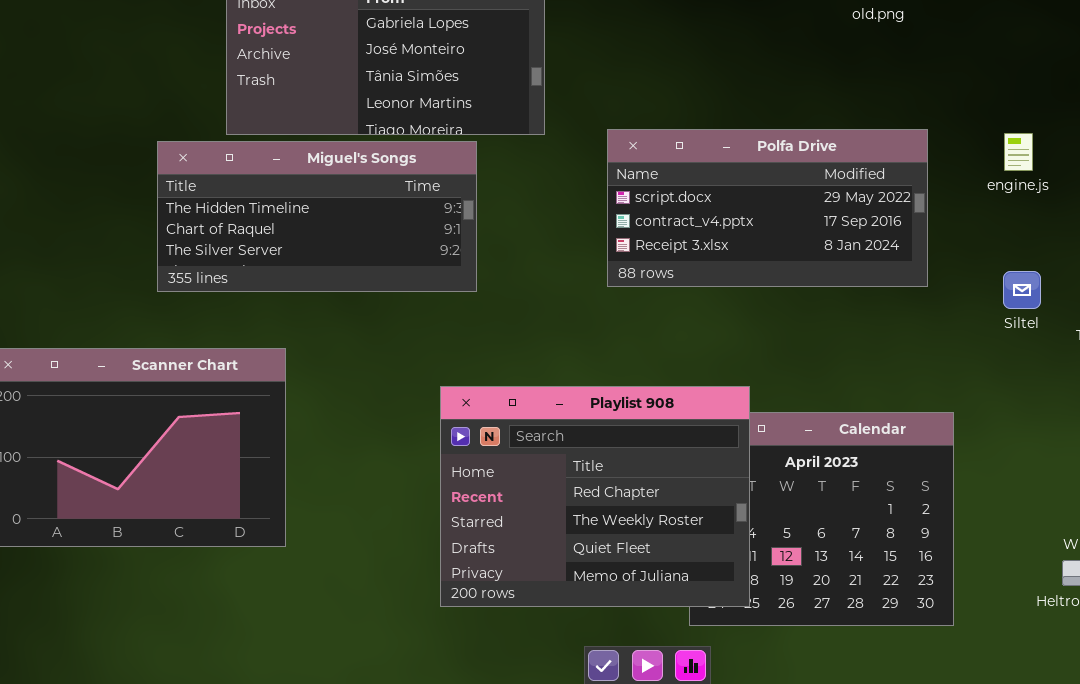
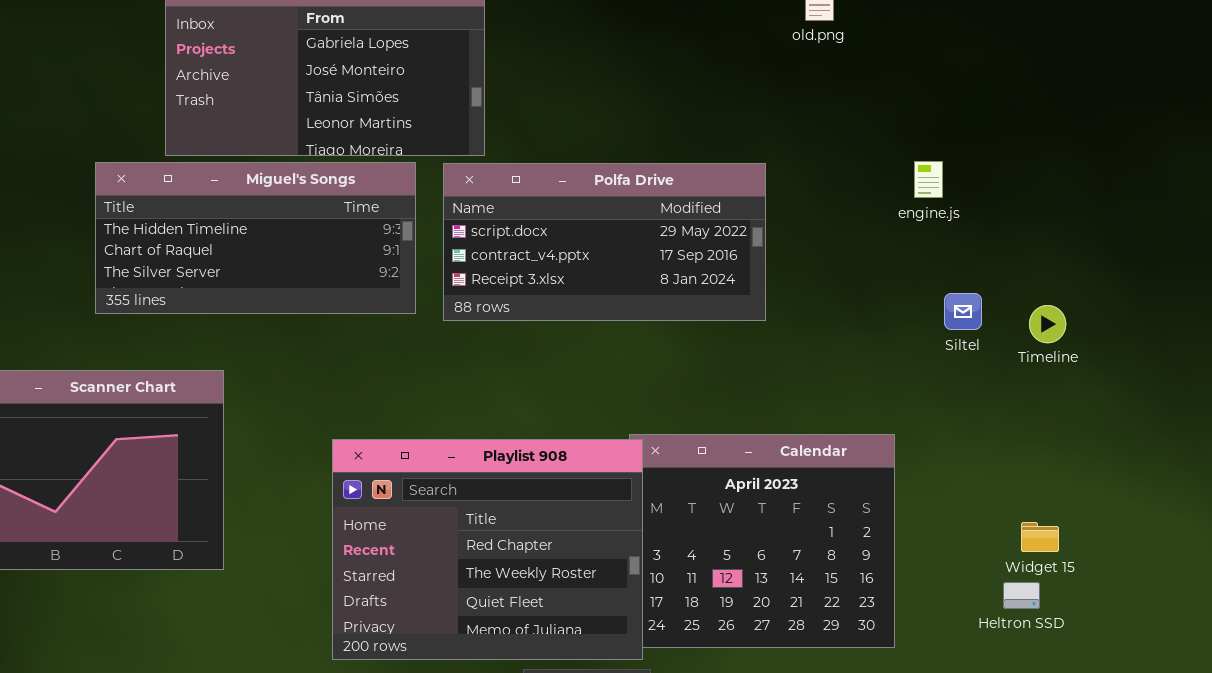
Polfa Drive: [607,129,928,287] -> [443,163,766,321], moved
engine.js: [1004,133,1033,171] -> [914,161,943,198], moved
Playlist 908: [440,386,750,607] -> [332,439,643,660], moved

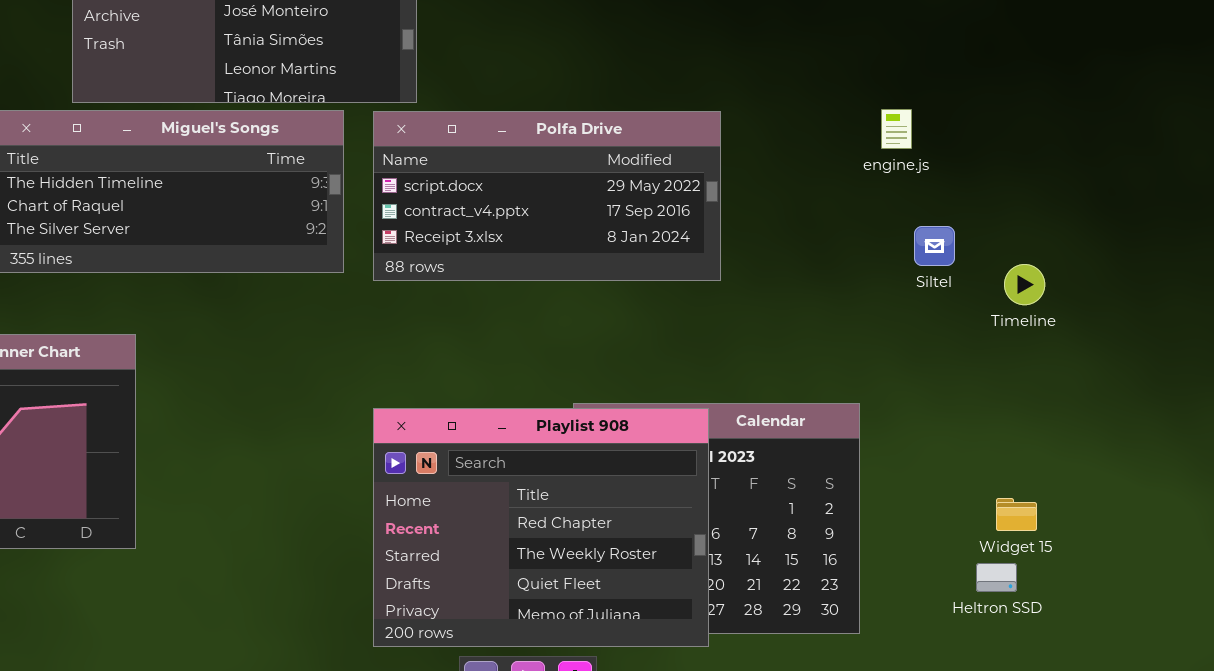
Siltel: [944,293,982,330] -> [914,226,955,266], moved
Playlist 908: [332,439,643,660] -> [373,408,709,647], moved

